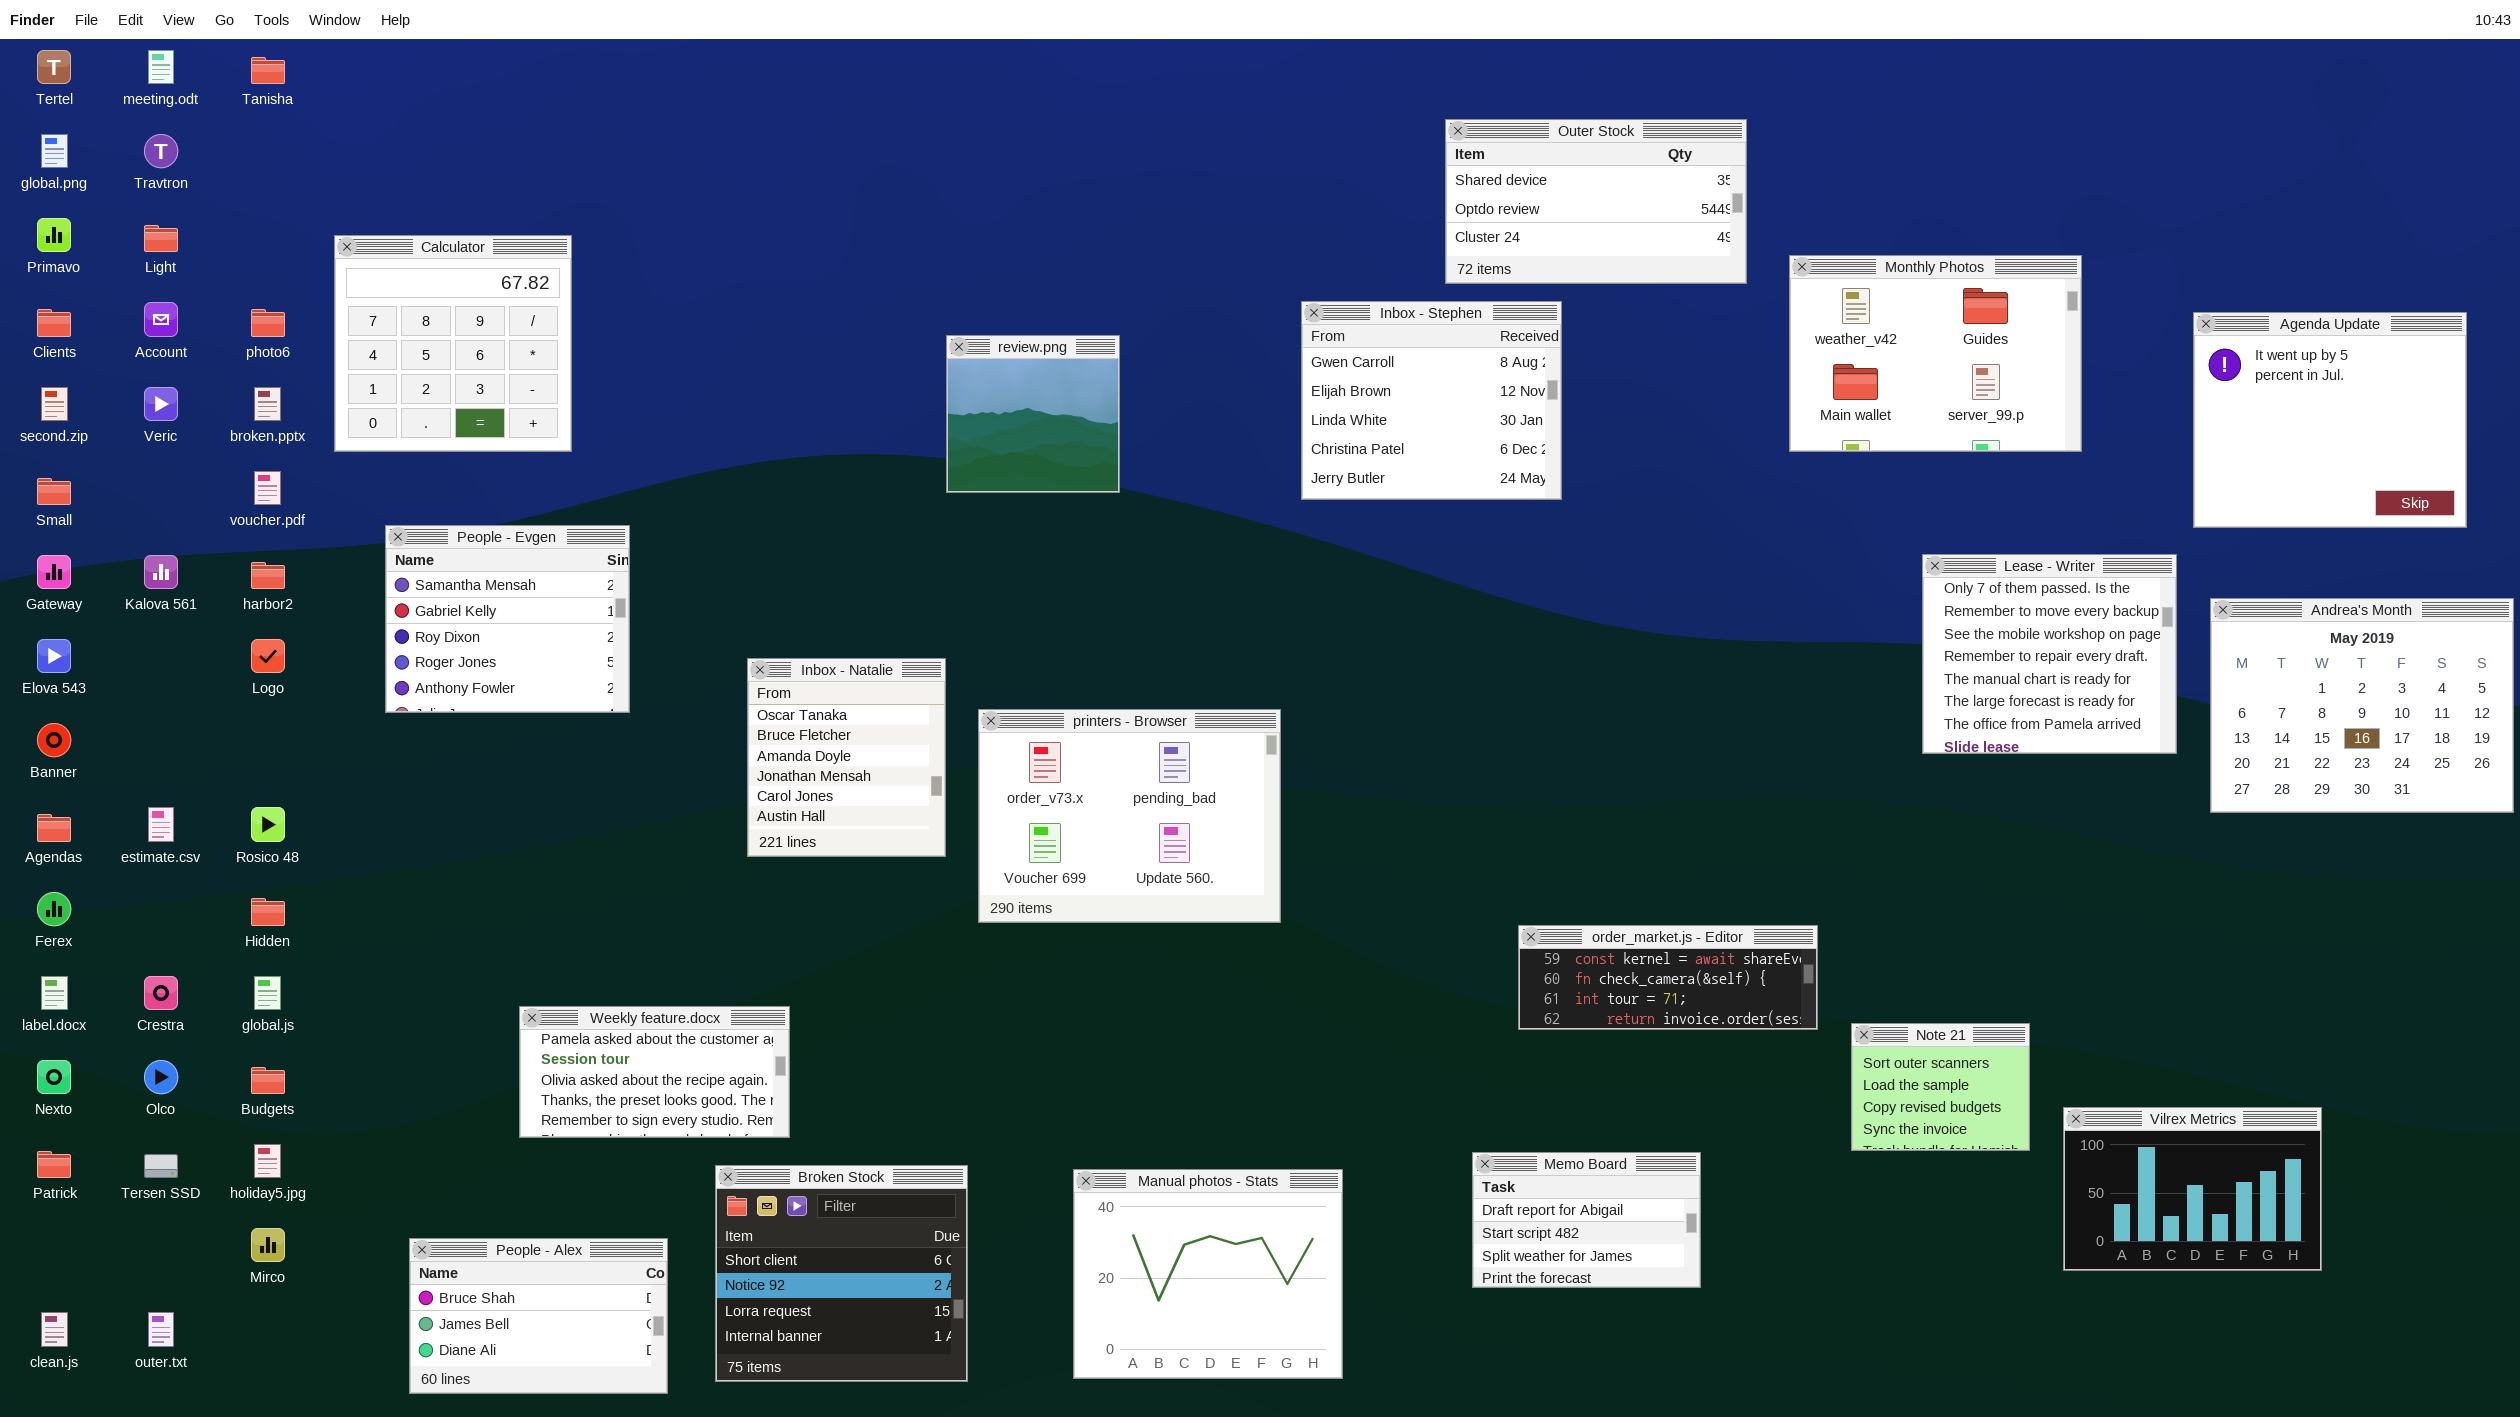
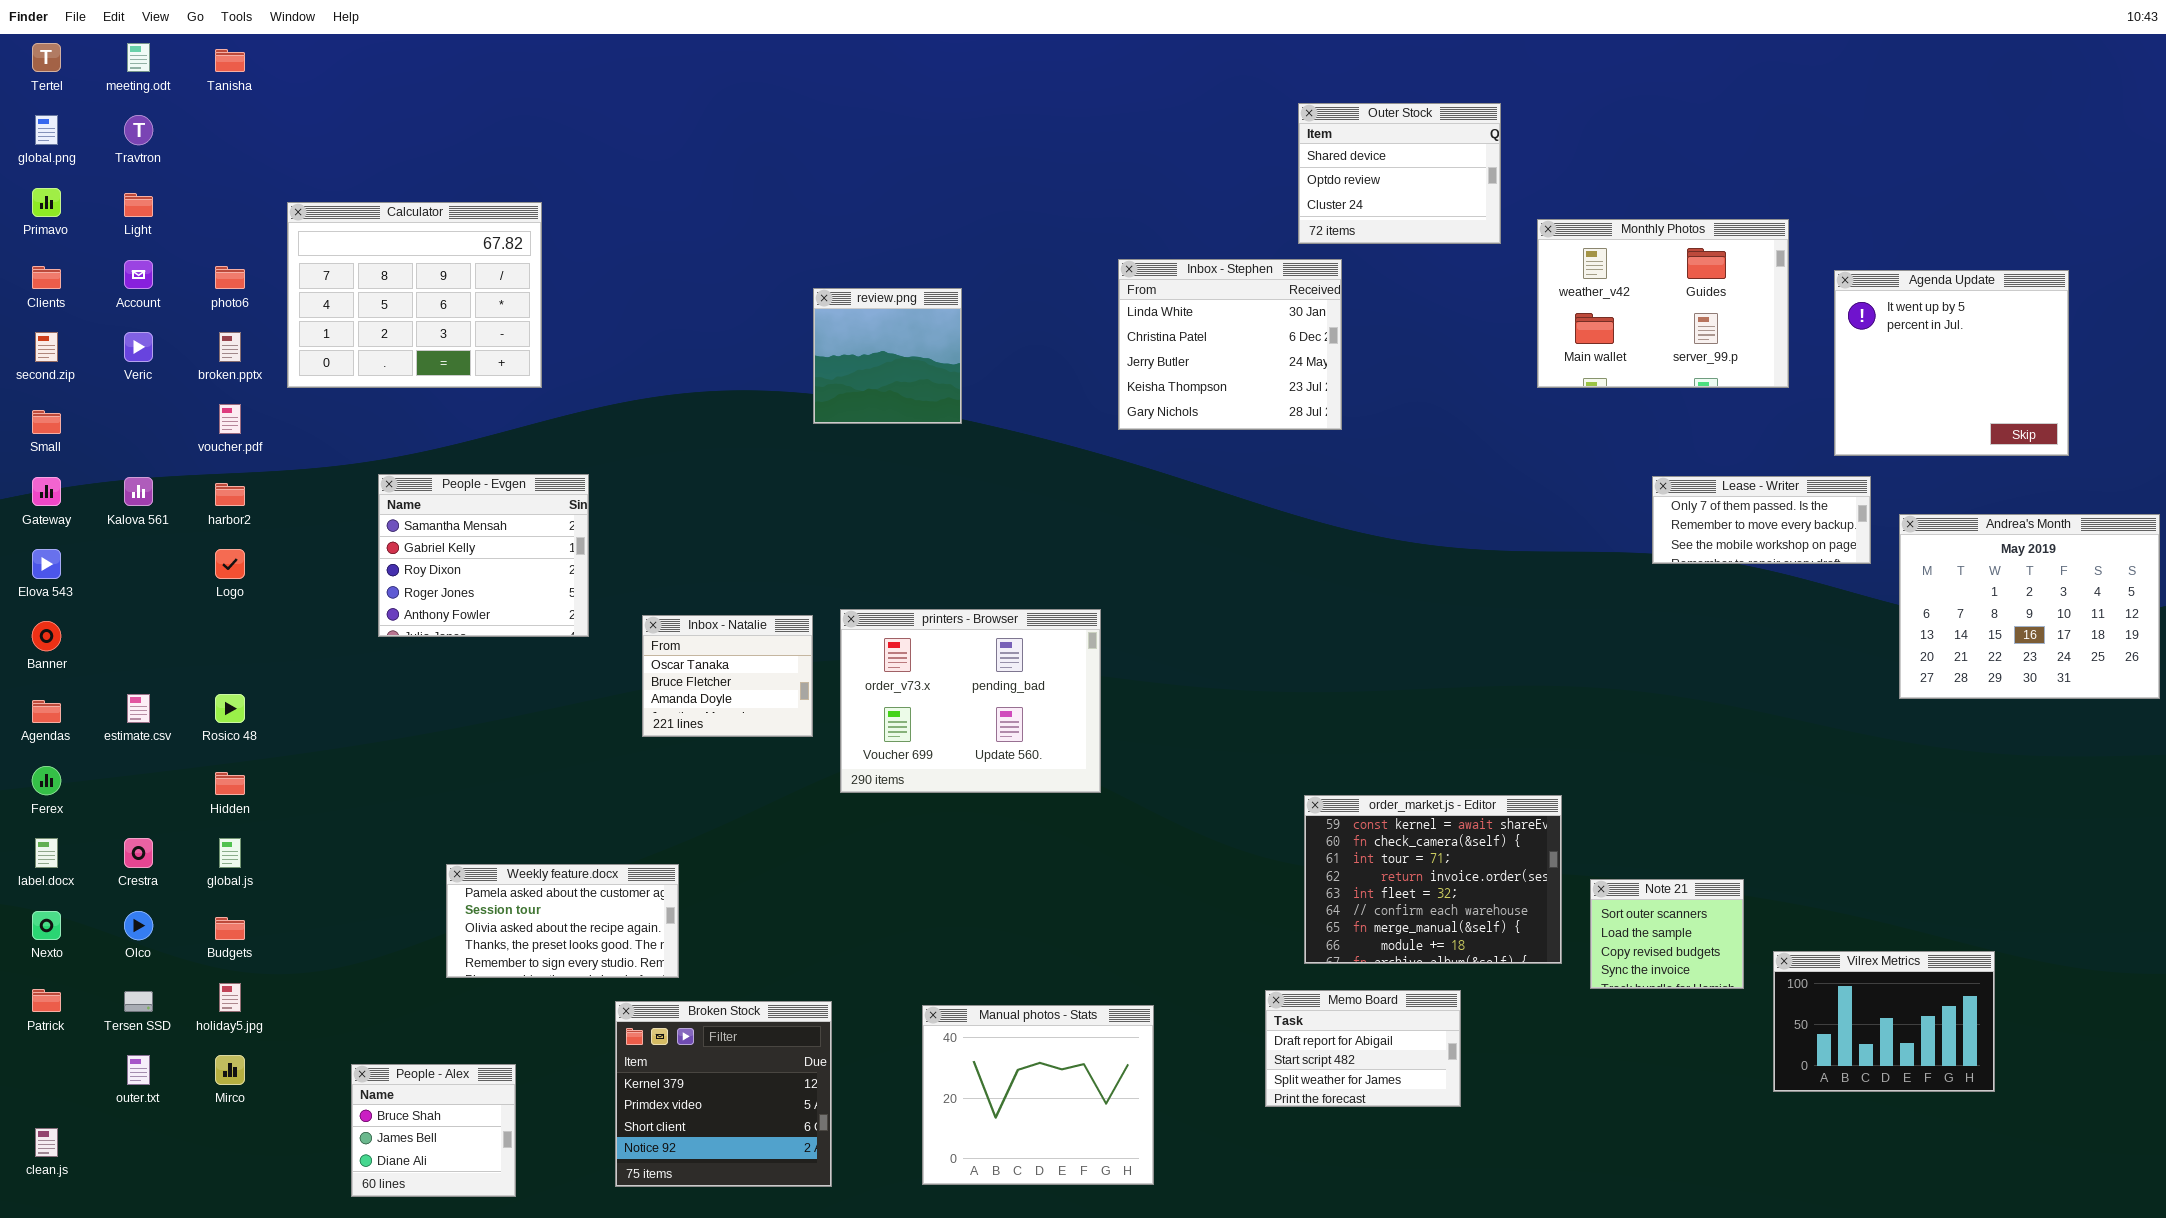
Outer Stock: [1445,119,1747,284] -> [1298,103,1501,244], resized
Calculator: [334,235,572,452] -> [287,202,542,388], resized
Inbox - Stephen: [1301,301,1562,500] -> [1118,259,1342,430], scrolled down 2 rows
Agenda Update: [2193,312,2467,528] -> [1834,270,2069,456], moved
People - Evgen: [385,525,630,713] -> [378,474,589,637], moved
Lease - Writer: [1922,554,2177,754] -> [1652,476,1871,564], resized
Inbox - Natalie: [747,658,946,857] -> [642,615,813,737], resized
order_market.js - Editor: [1518,925,1818,1030] -> [1304,795,1562,964], resized
Broken Stock: [715,1165,968,1382] -> [615,1001,832,1187], scrolled up 2 rows
People - Alex: [409,1238,668,1394] -> [351,1064,516,1197], resized
outer.txt: [148,1312,174,1347] -> [127,1055,150,1085], moved

